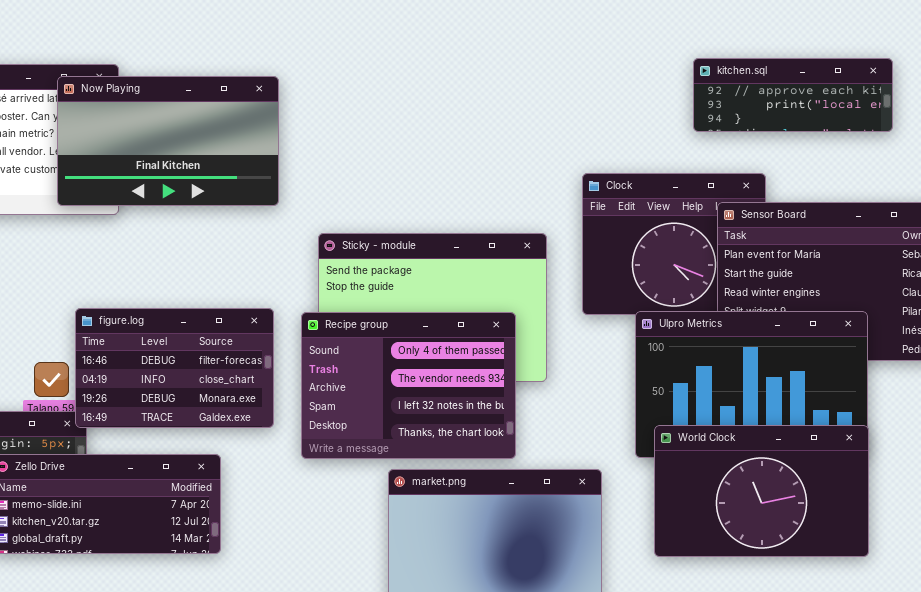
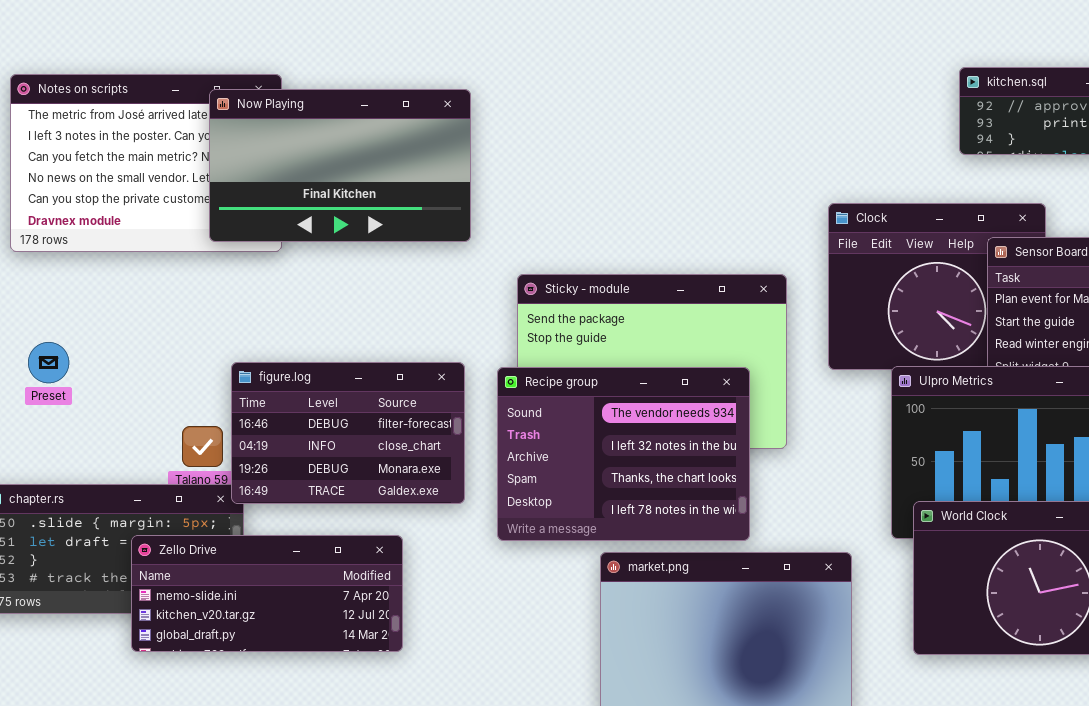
Recipe group: [301,312,516,459] -> [497,367,750,541], scrolled down 1 row

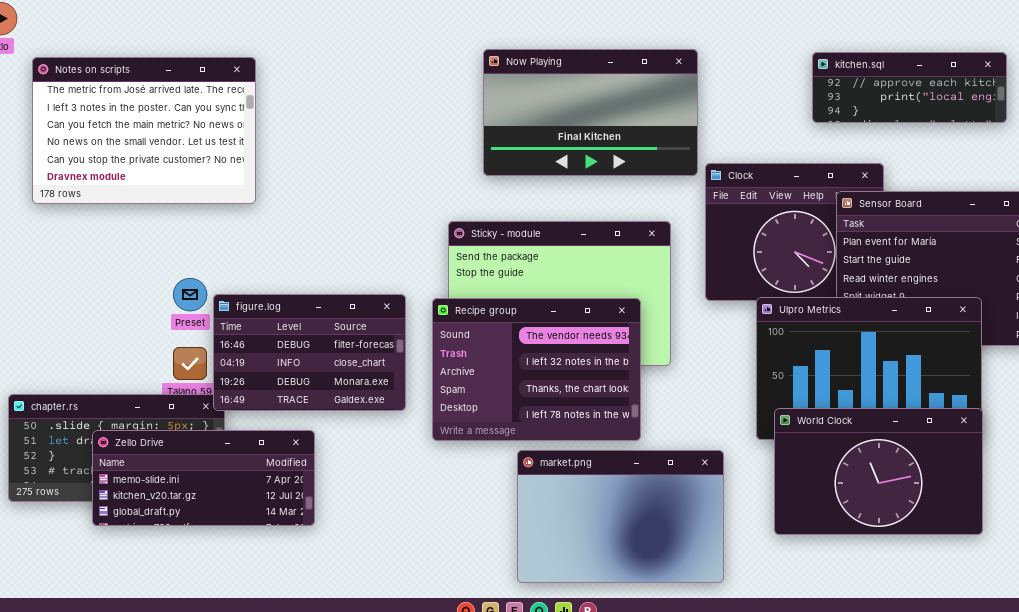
Now Playing: [209,89,471,242] -> [483,49,698,176], moved
Preset: [28,342,69,383] -> [173,278,207,311], moved
Zello Drive: [131,535,403,652] -> [92,430,315,526], moved

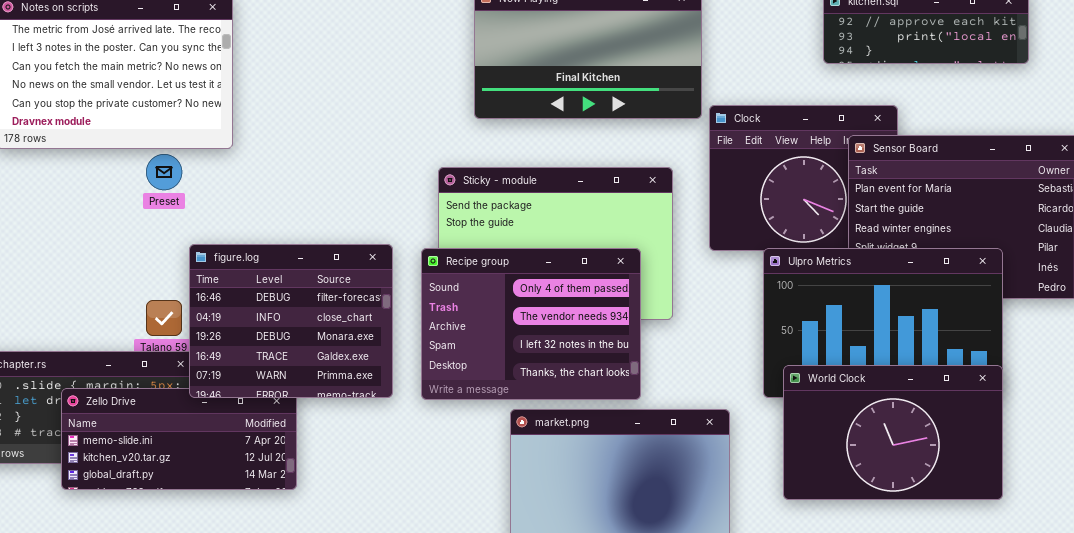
Preset: [173,278,207,311] -> [146,154,182,190], moved
figure.log: [213,294,406,411] -> [189,244,393,398], resized
Recipe group: [432,298,641,441] -> [421,248,641,400], scrolled up 1 row

